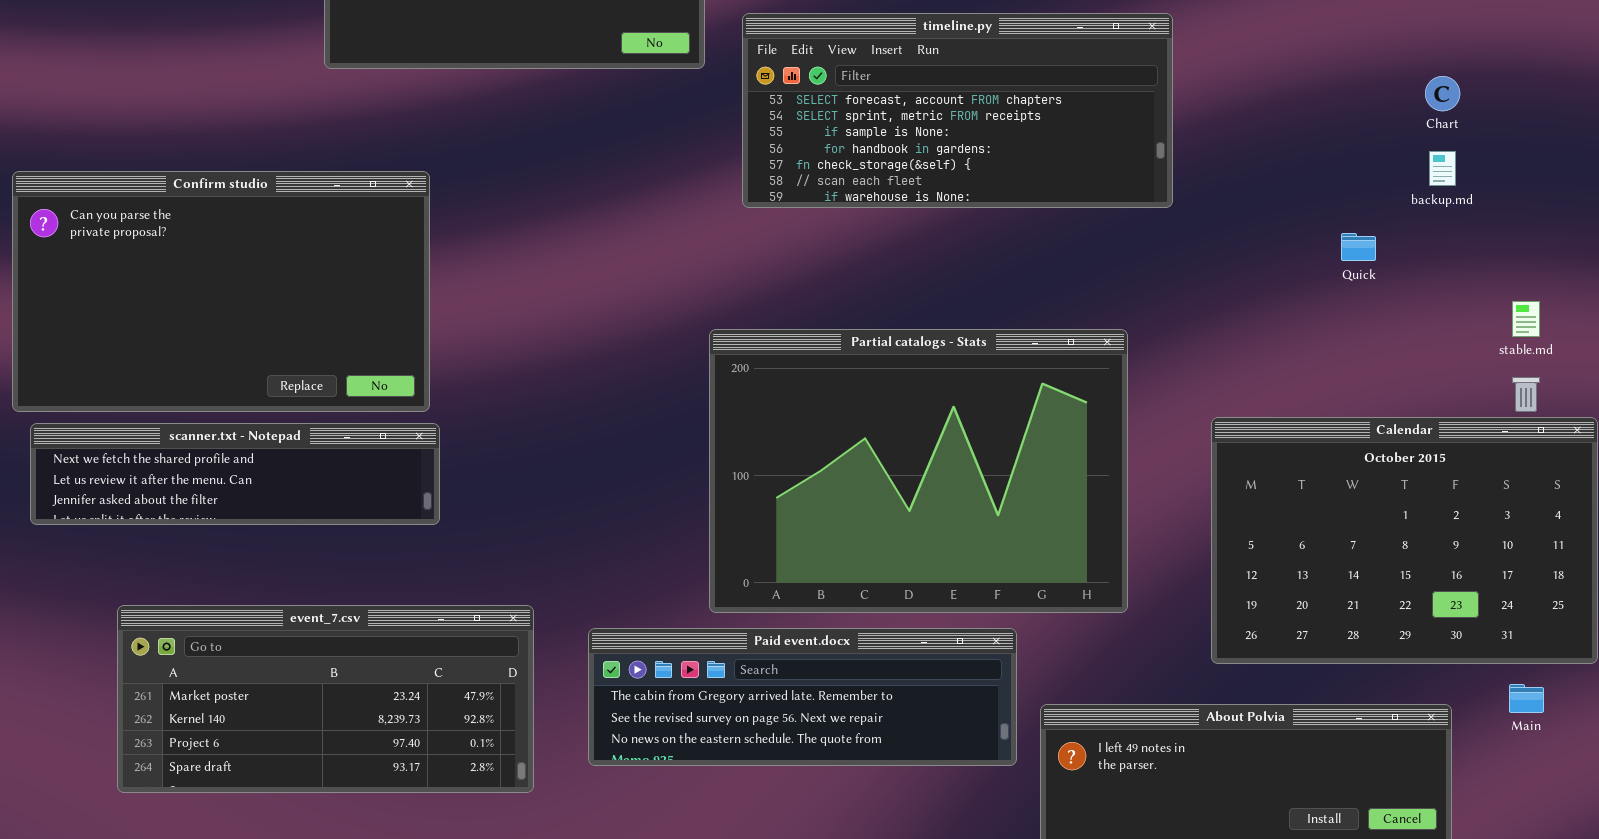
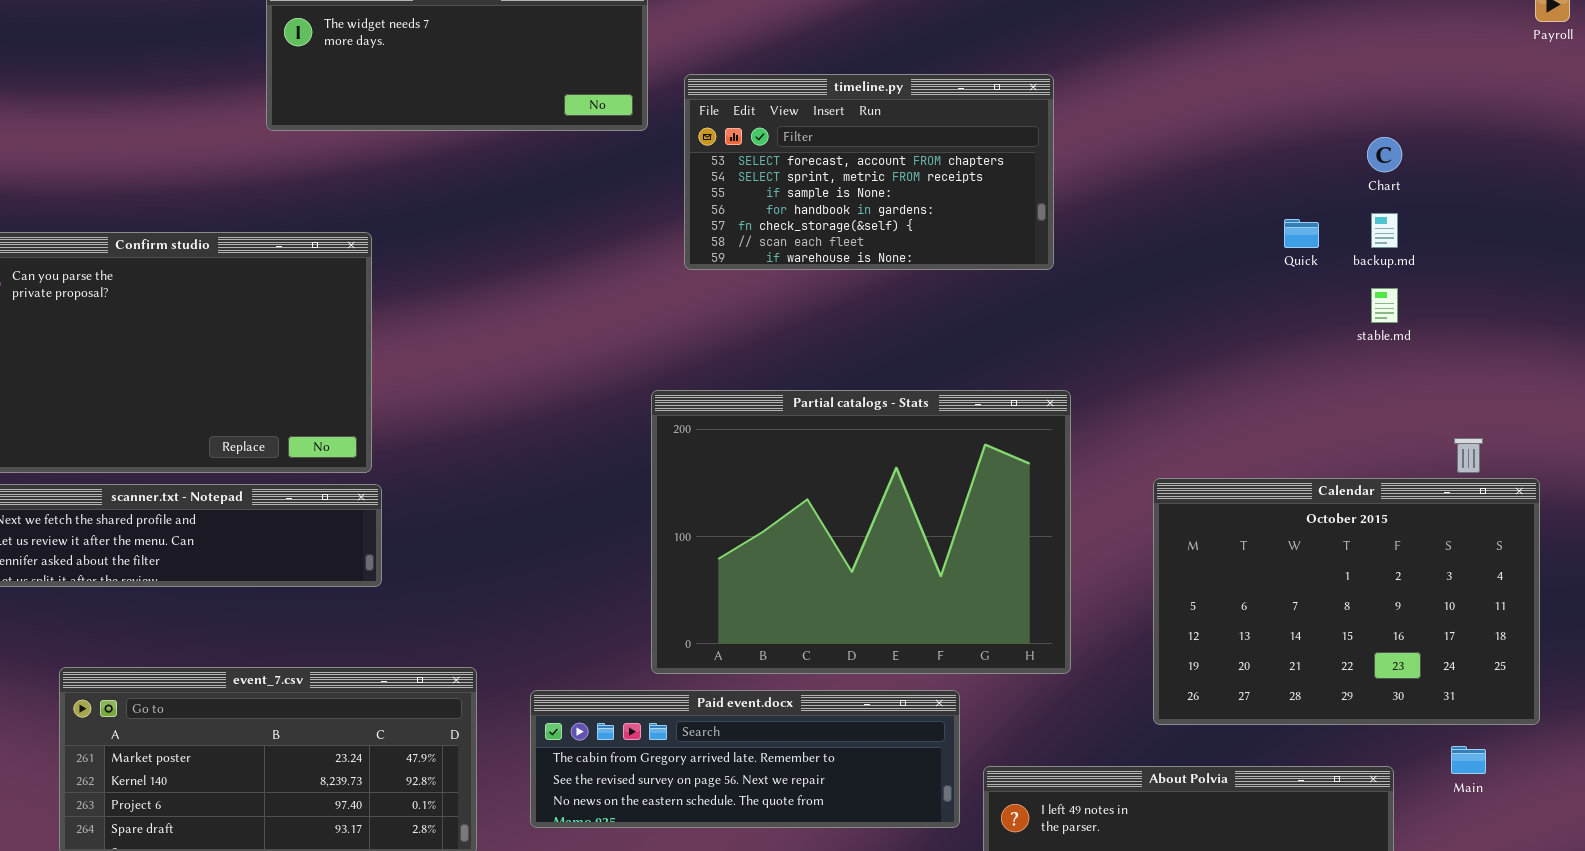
timeline.py: [742,13,1173,208] -> [684,74,1054,270], resized
Quick: [1341,233,1376,261] -> [1284,219,1319,248], moved
stable.md: [1512,301,1540,337] -> [1371,288,1398,323], moved

